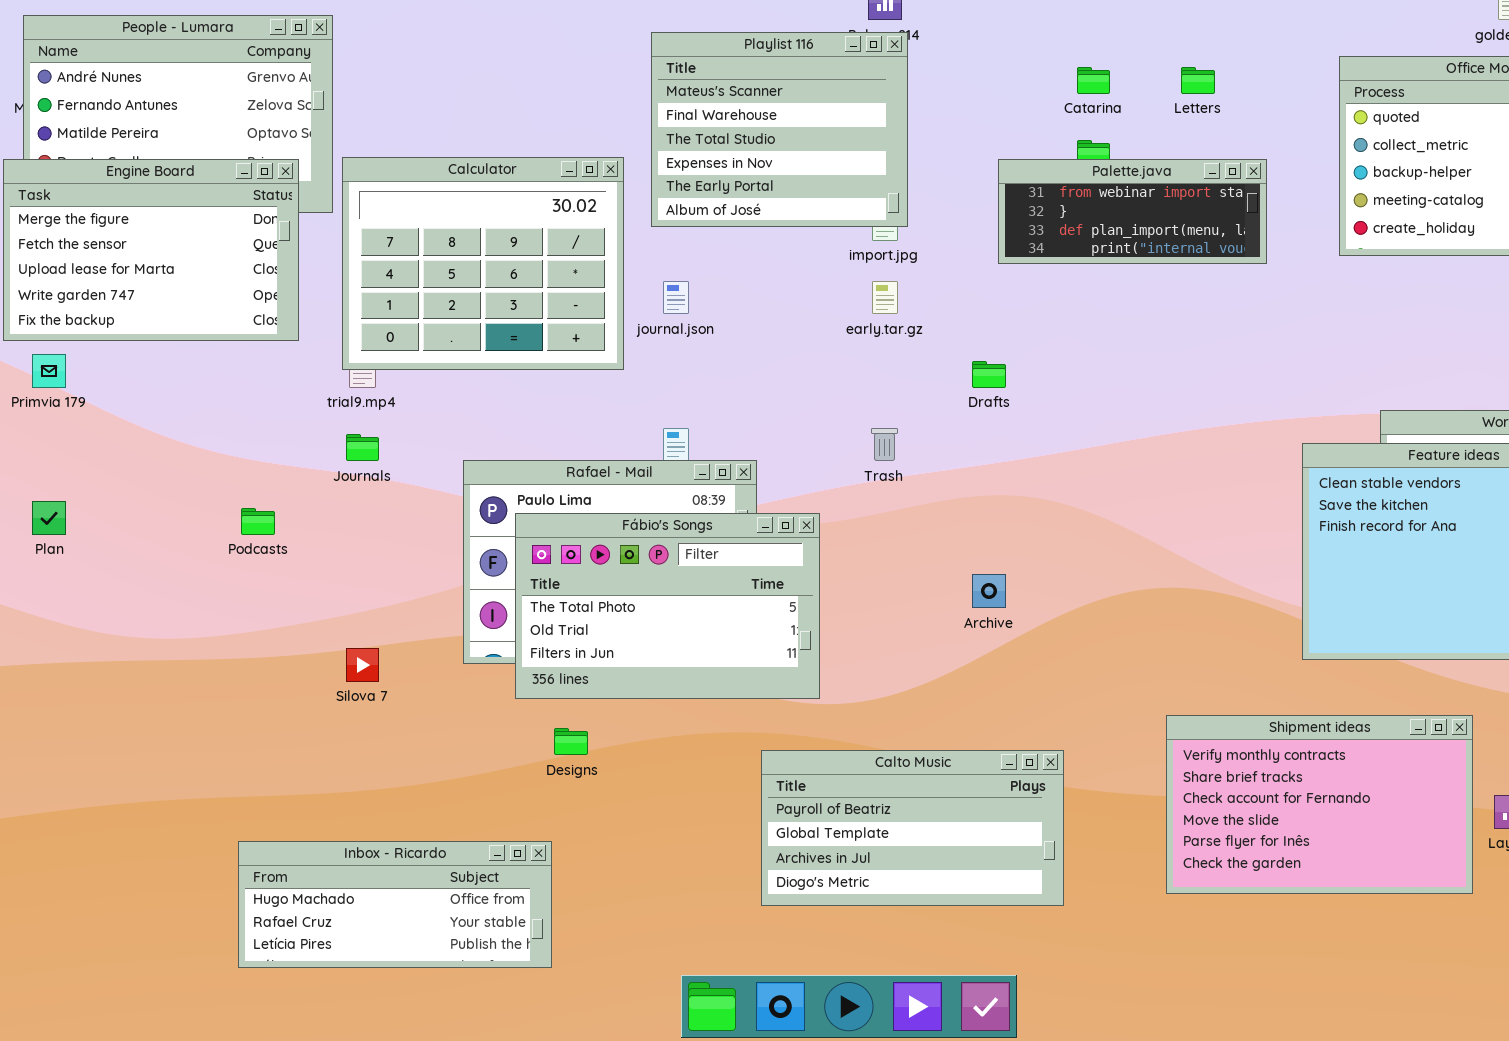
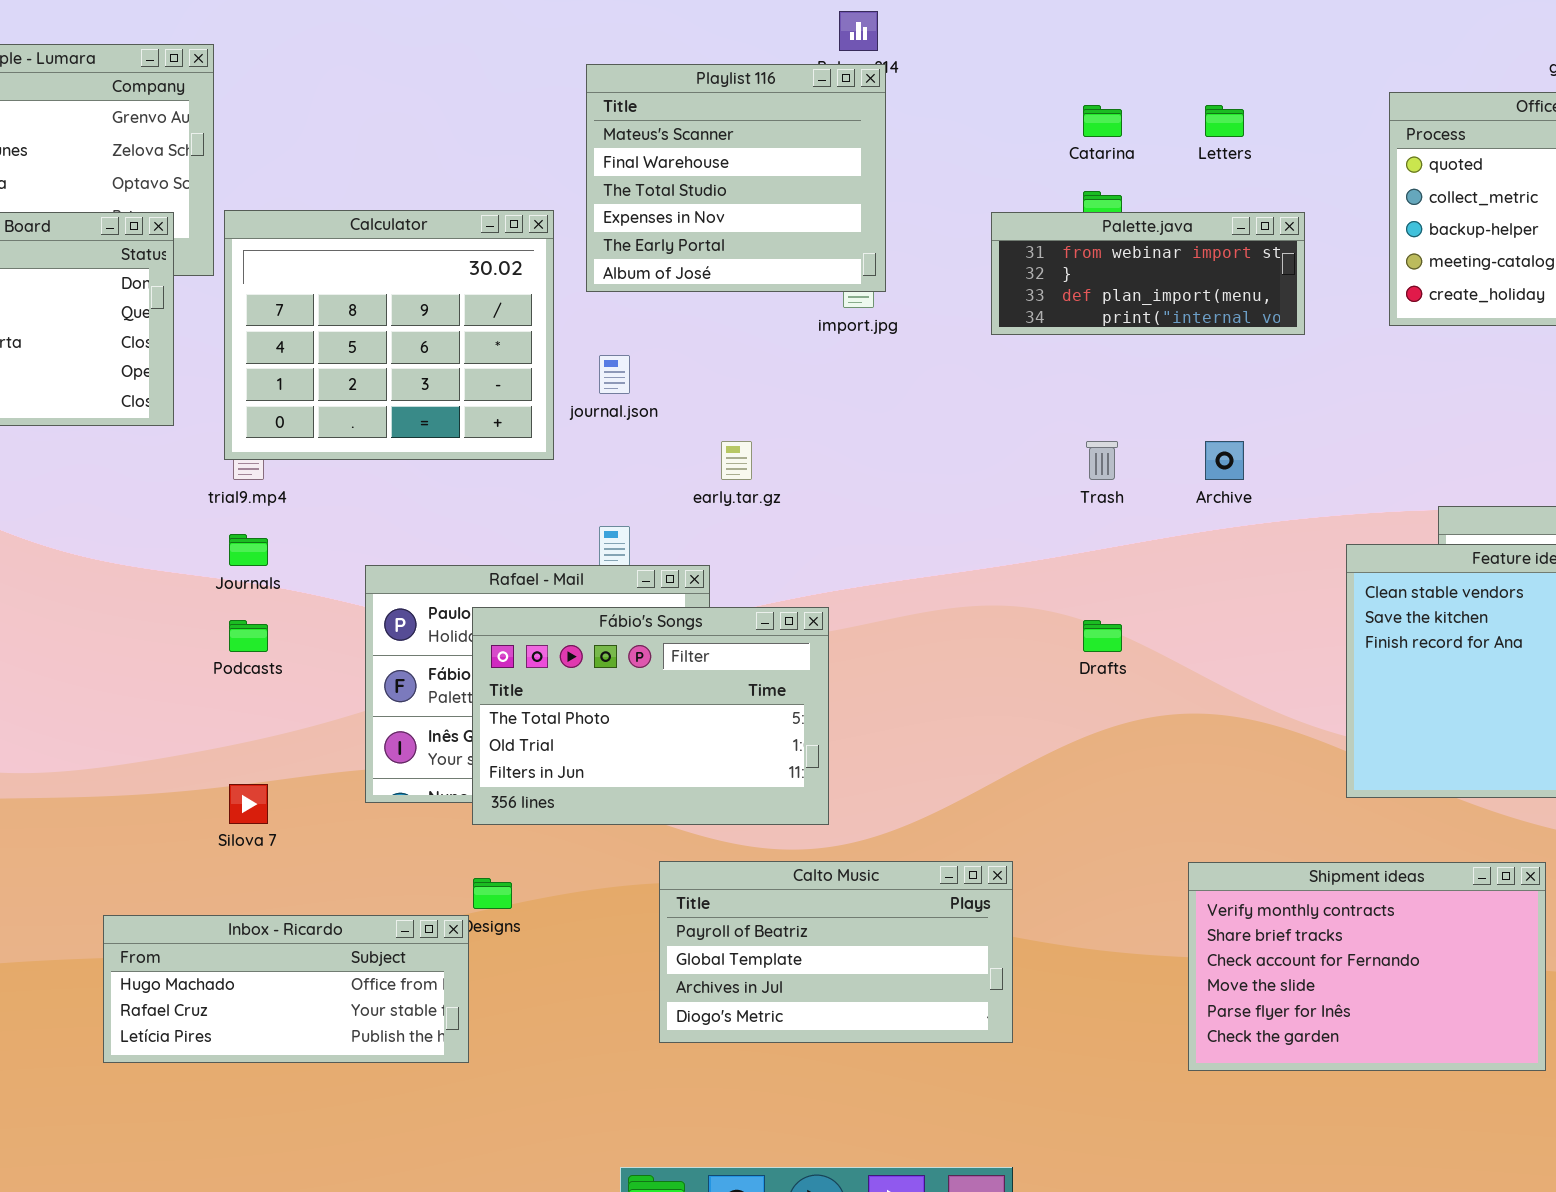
early.tar.gz: [872,281,898,314] -> [721,441,752,480], moved
Drafts: [972,361,1006,388] -> [1083,620,1122,652], moved
Trash: [871,428,898,461] -> [1086,441,1118,480], moved
Podcasts: [241,508,275,535] -> [229,620,268,652], moved
Fábio's Songs: [515,513,820,699] -> [472,607,829,825], moved
Archive: [972,574,1006,608] -> [1205,441,1244,480], moved
Calto Music: [761,750,1064,906] -> [659,861,1013,1043], moved
Inbox - Ricardo: [238,841,552,968] -> [103,915,469,1063], moved

